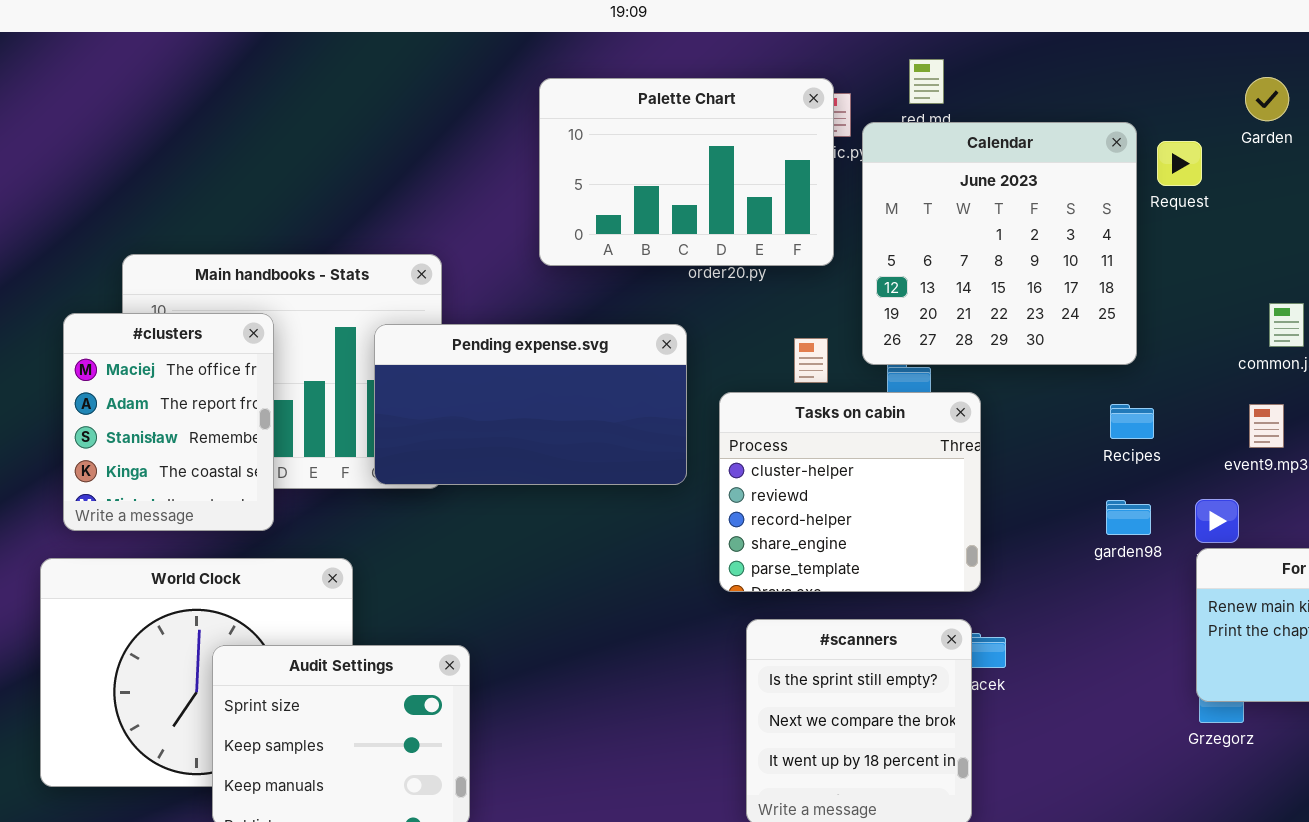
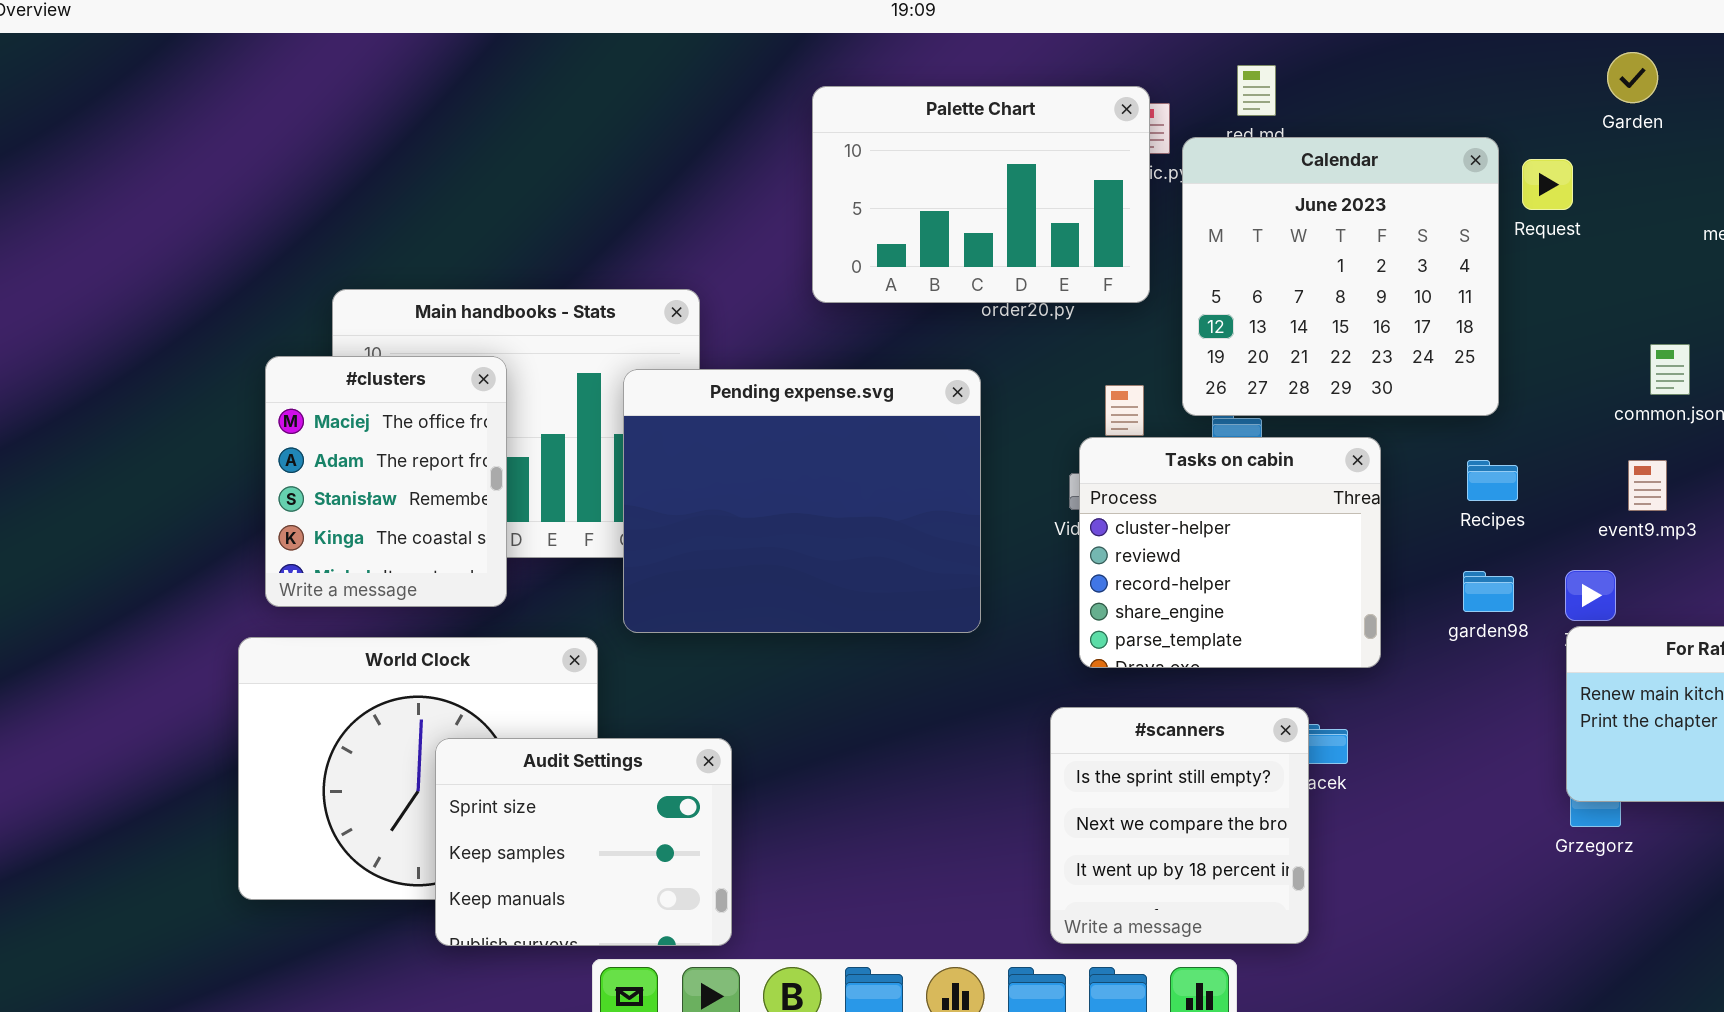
Garden: [1245,77,1289,121] -> [1607,52,1658,103], moved
Pending expense.svg: [374,324,687,485] -> [623,369,981,633], resized
Tasks on cabin: [719,392,981,592] -> [1079,437,1381,668], moved

